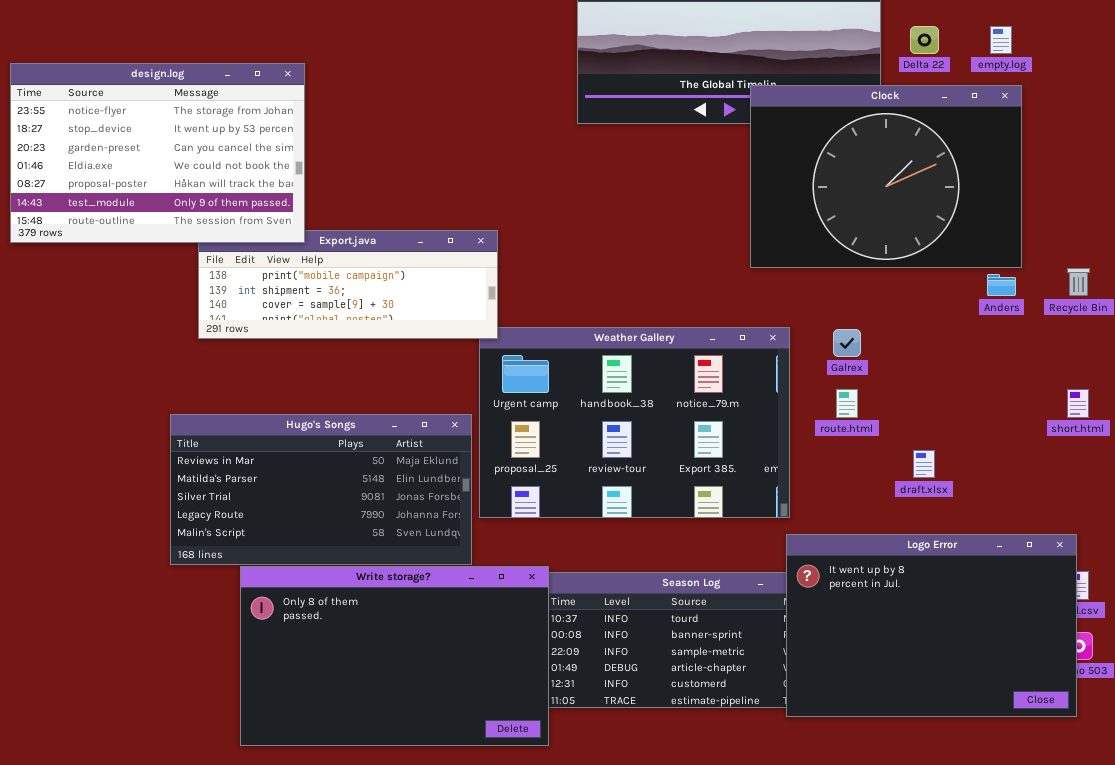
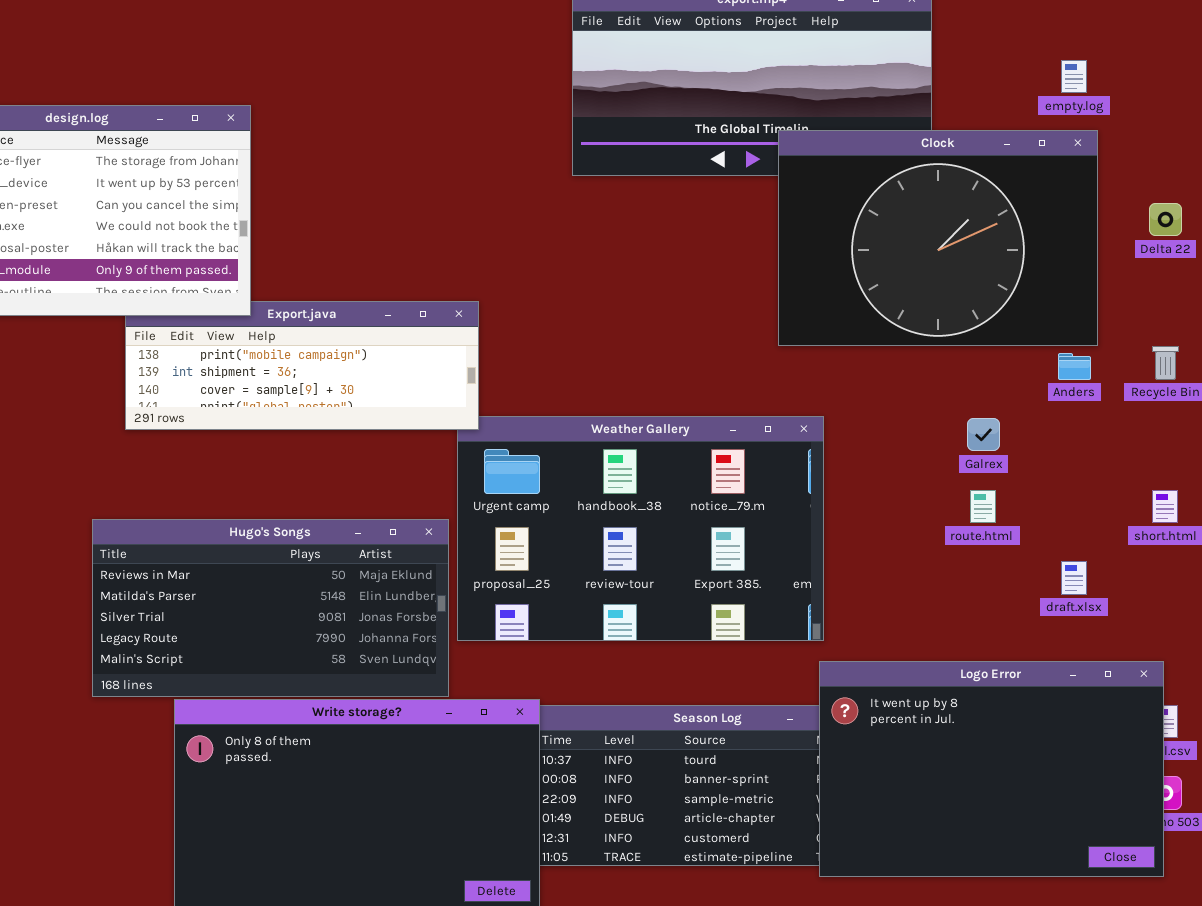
Delta 22: [910,26,939,54] -> [1149,203,1182,236], moved
Galrex: [833,329,861,357] -> [967,418,1000,451], moved
route.html: [836,389,858,418] -> [970,490,996,523], moved
draft.xlsx: [913,450,935,478] -> [1061,561,1087,595], moved

